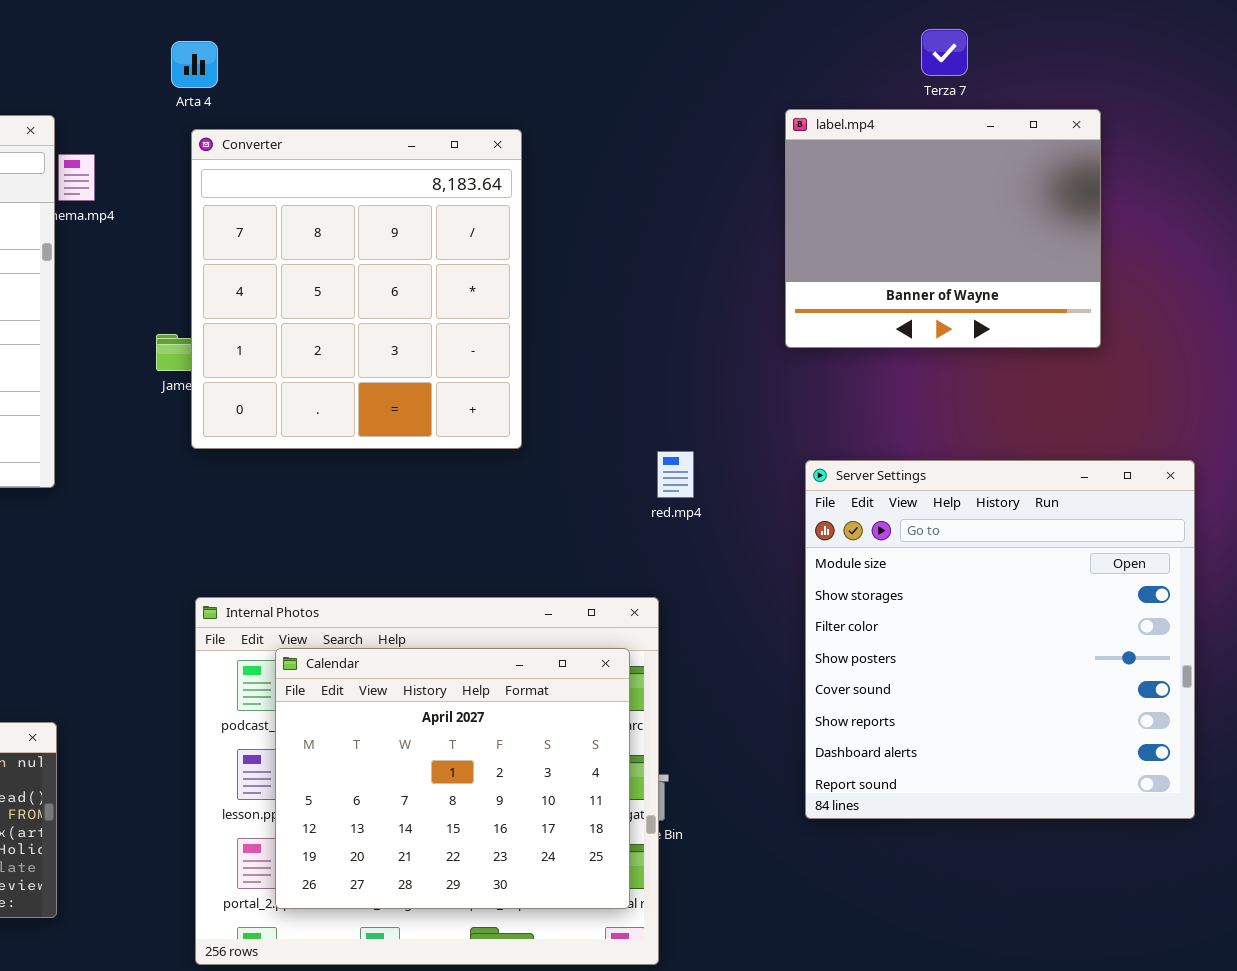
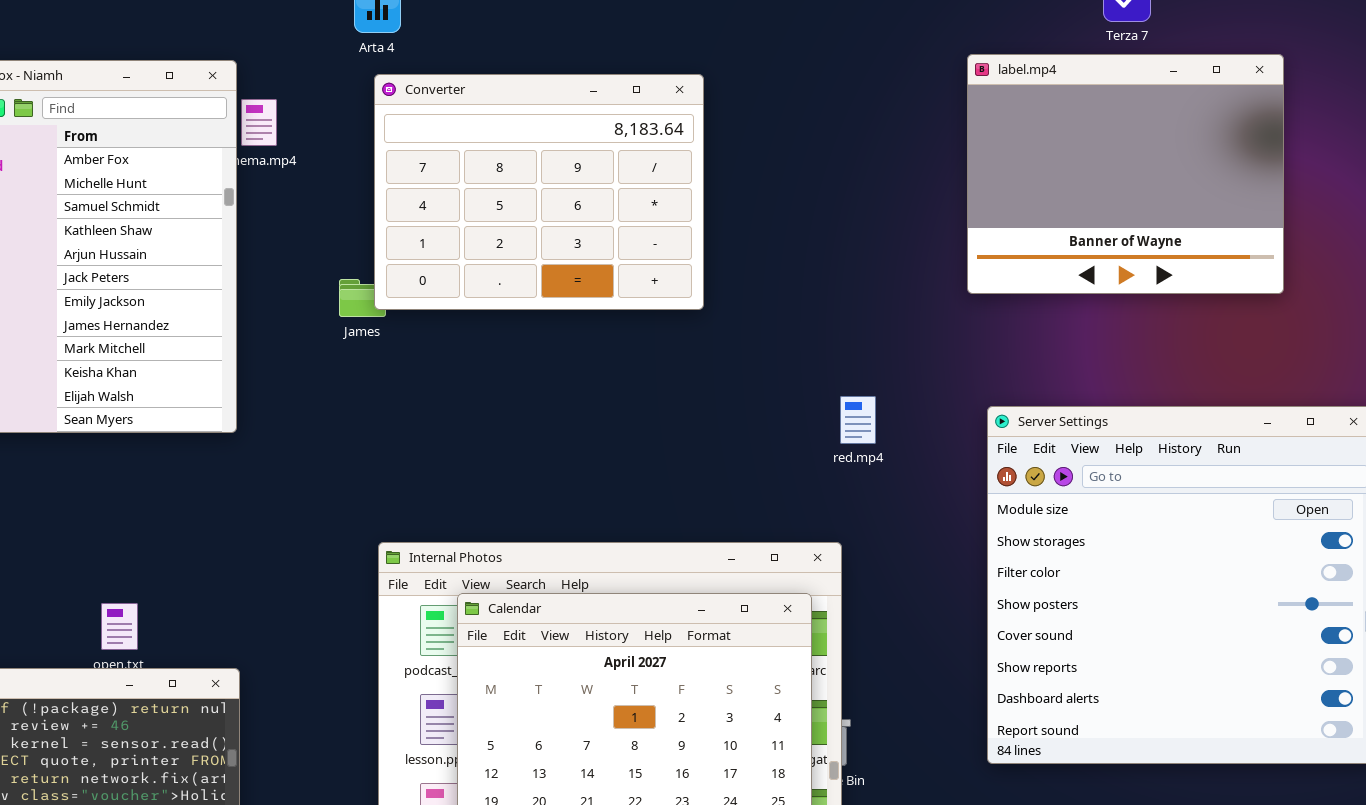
Converter: [191,129,522,449] -> [374,74,704,310], resized

